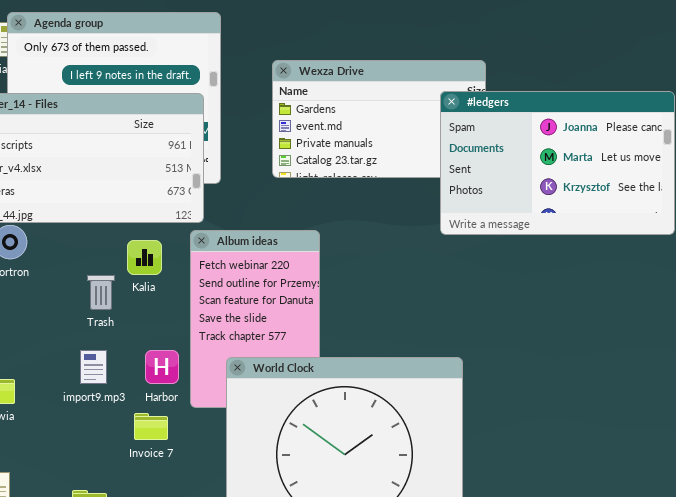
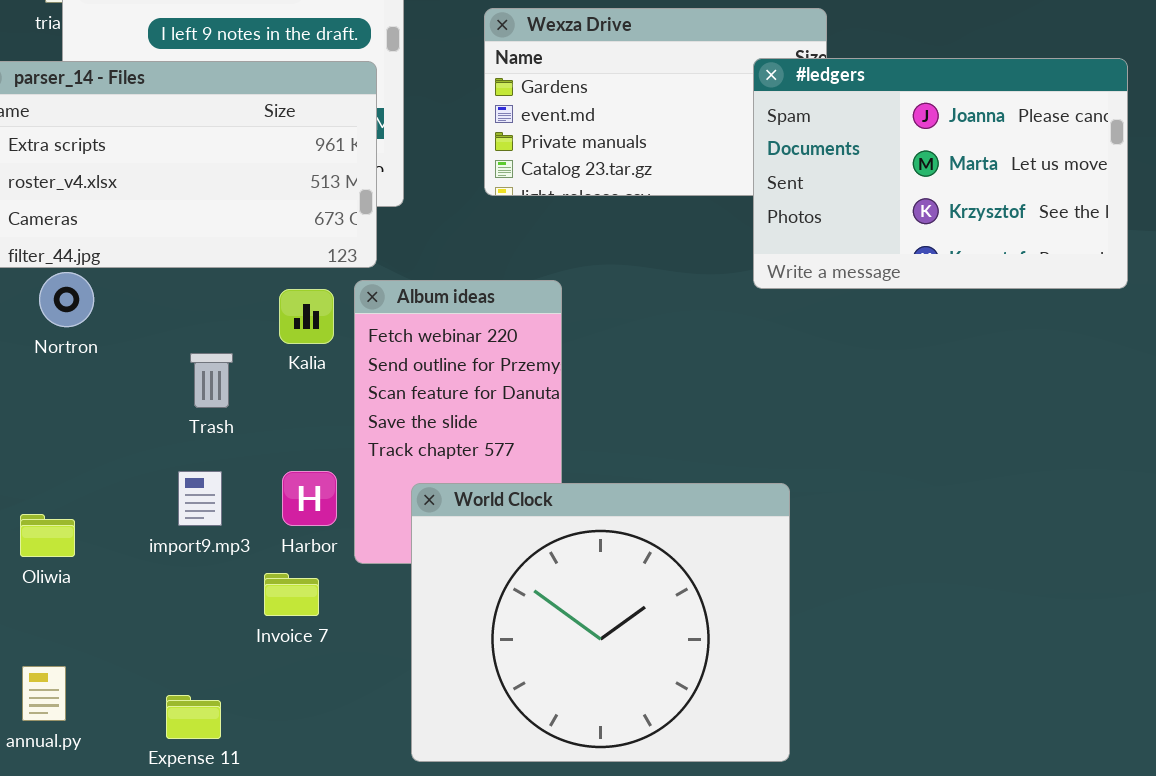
Kalia: [127,240,162,275] -> [279,289,334,344], moved

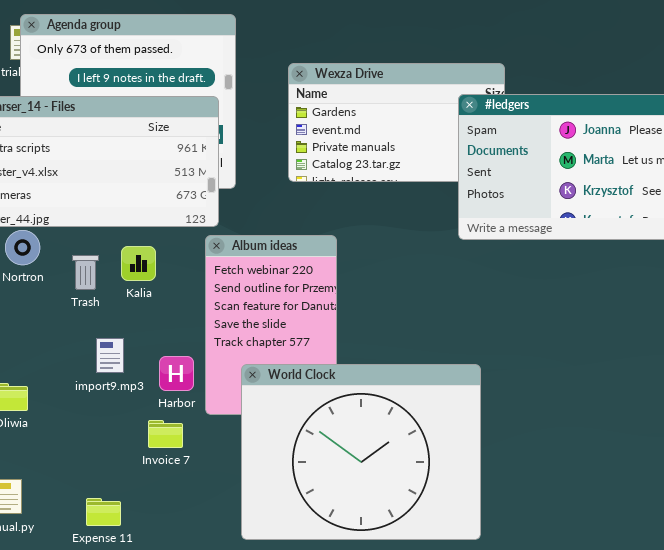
Kalia: [279,289,334,344] -> [121,246,156,281], moved
Trash: [190,353,233,408] -> [72,255,99,290], moved
import9.mp3: [178,471,222,526] -> [96,338,124,373], moved

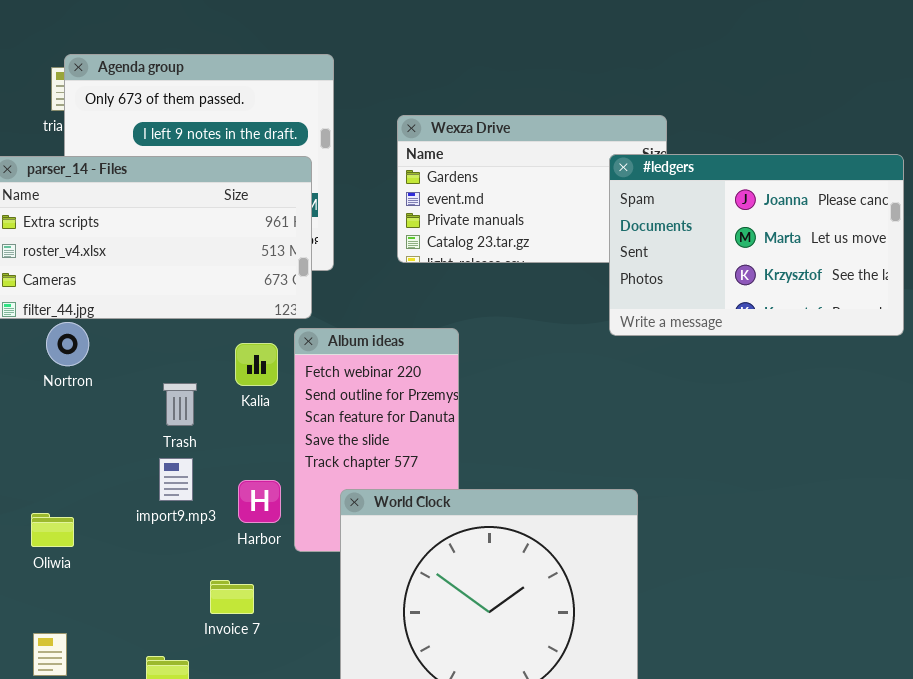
Kalia: [121,246,156,281] -> [235,343,278,386], moved
Trash: [72,255,99,290] -> [163,383,197,426], moved
Invoice 7: [148,420,183,448] -> [210,580,254,614], moved

